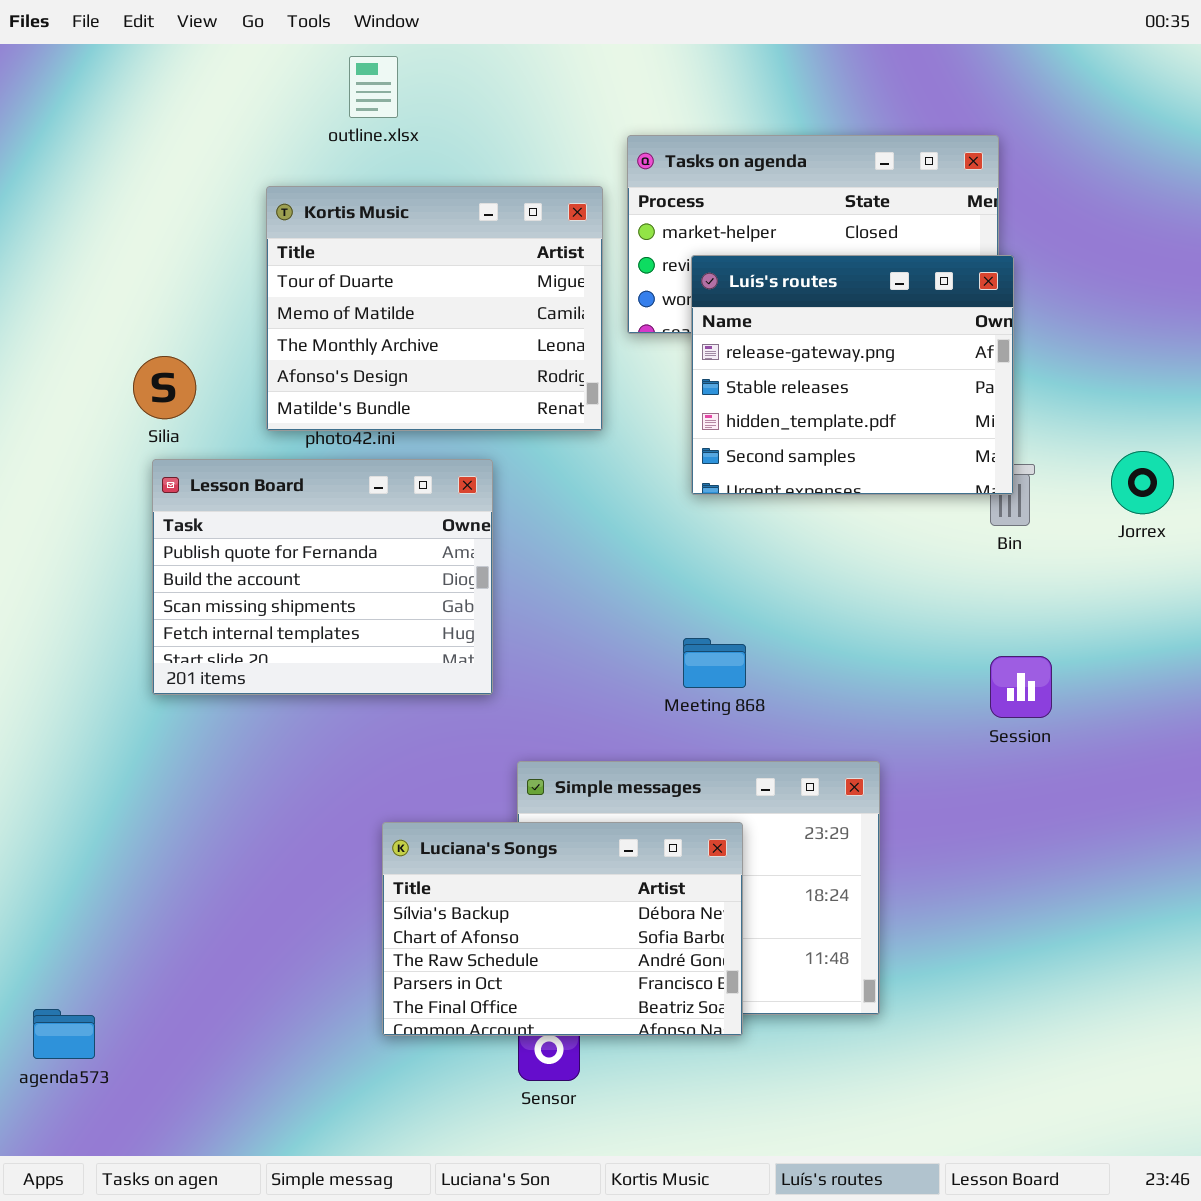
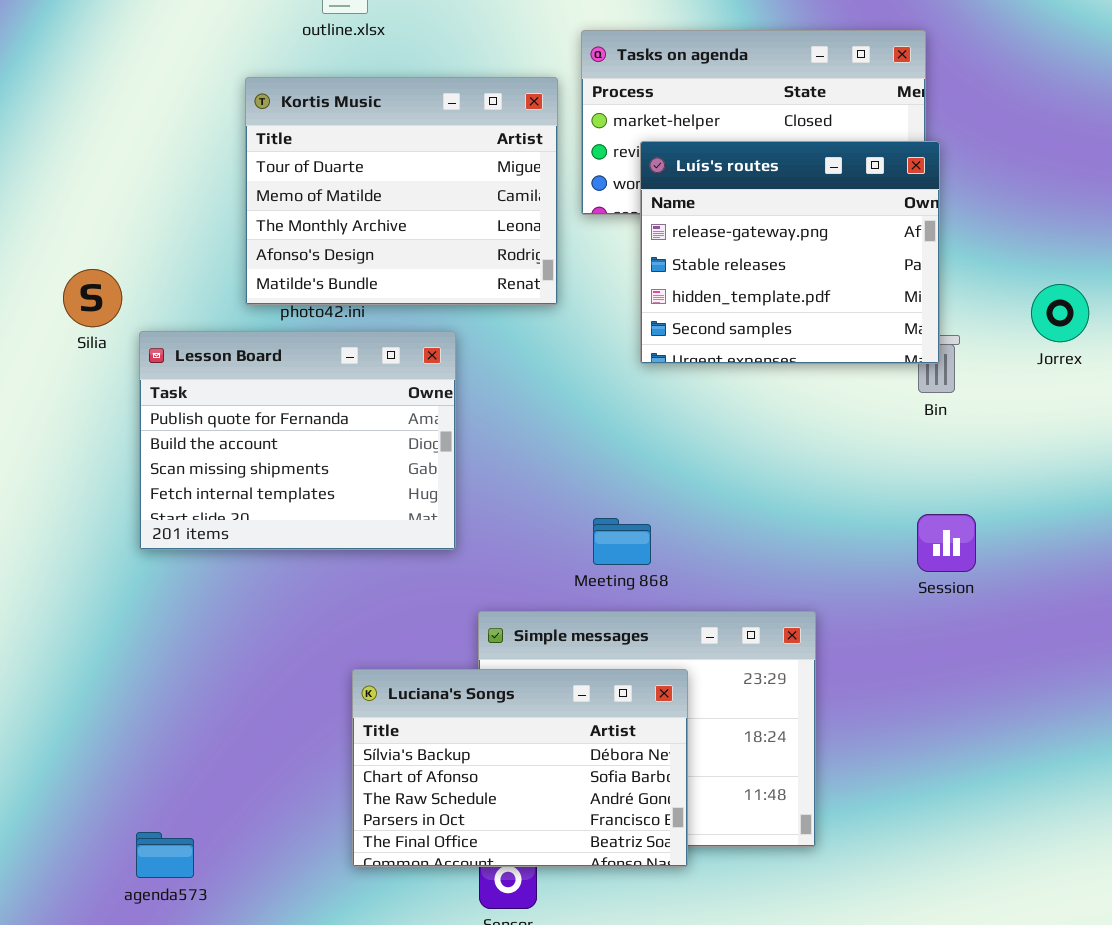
Silia: [133,356,196,419] -> [63,269,122,327], moved
Jorrex: [1111,451,1174,514] -> [1031,284,1089,342], moved
Meeting 868: [683,638,746,688] -> [593,518,651,565], moved
agenda573: [33,1009,95,1059] -> [136,832,194,878], moved

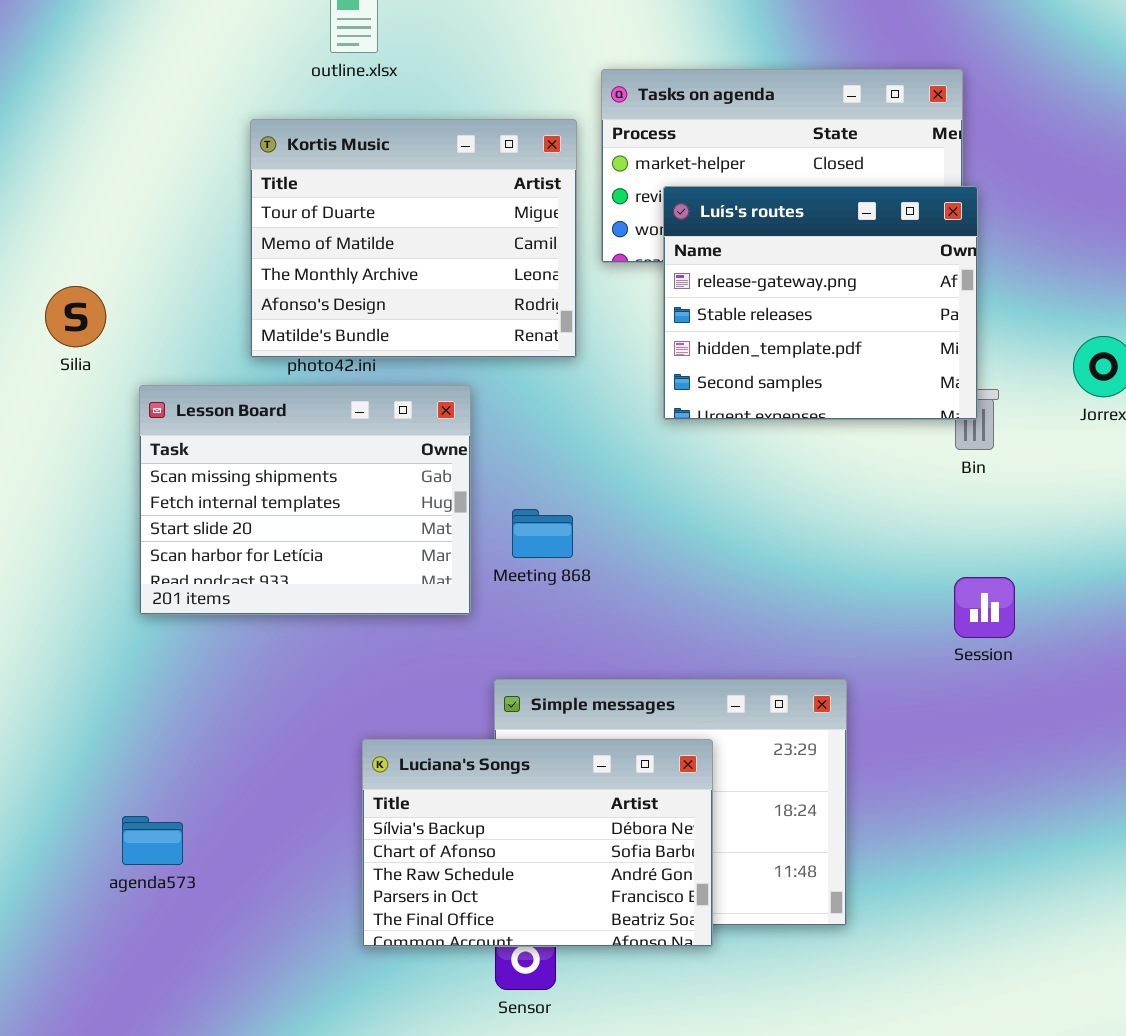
Silia: [63,269,122,327] -> [45,286,106,347], moved
Lesson Board: [139,331,456,550] -> [139,385,471,615], scrolled down 2 rows
Meeting 868: [593,518,651,565] -> [512,509,573,558], moved
agenda573: [136,832,194,878] -> [122,816,183,865], moved

